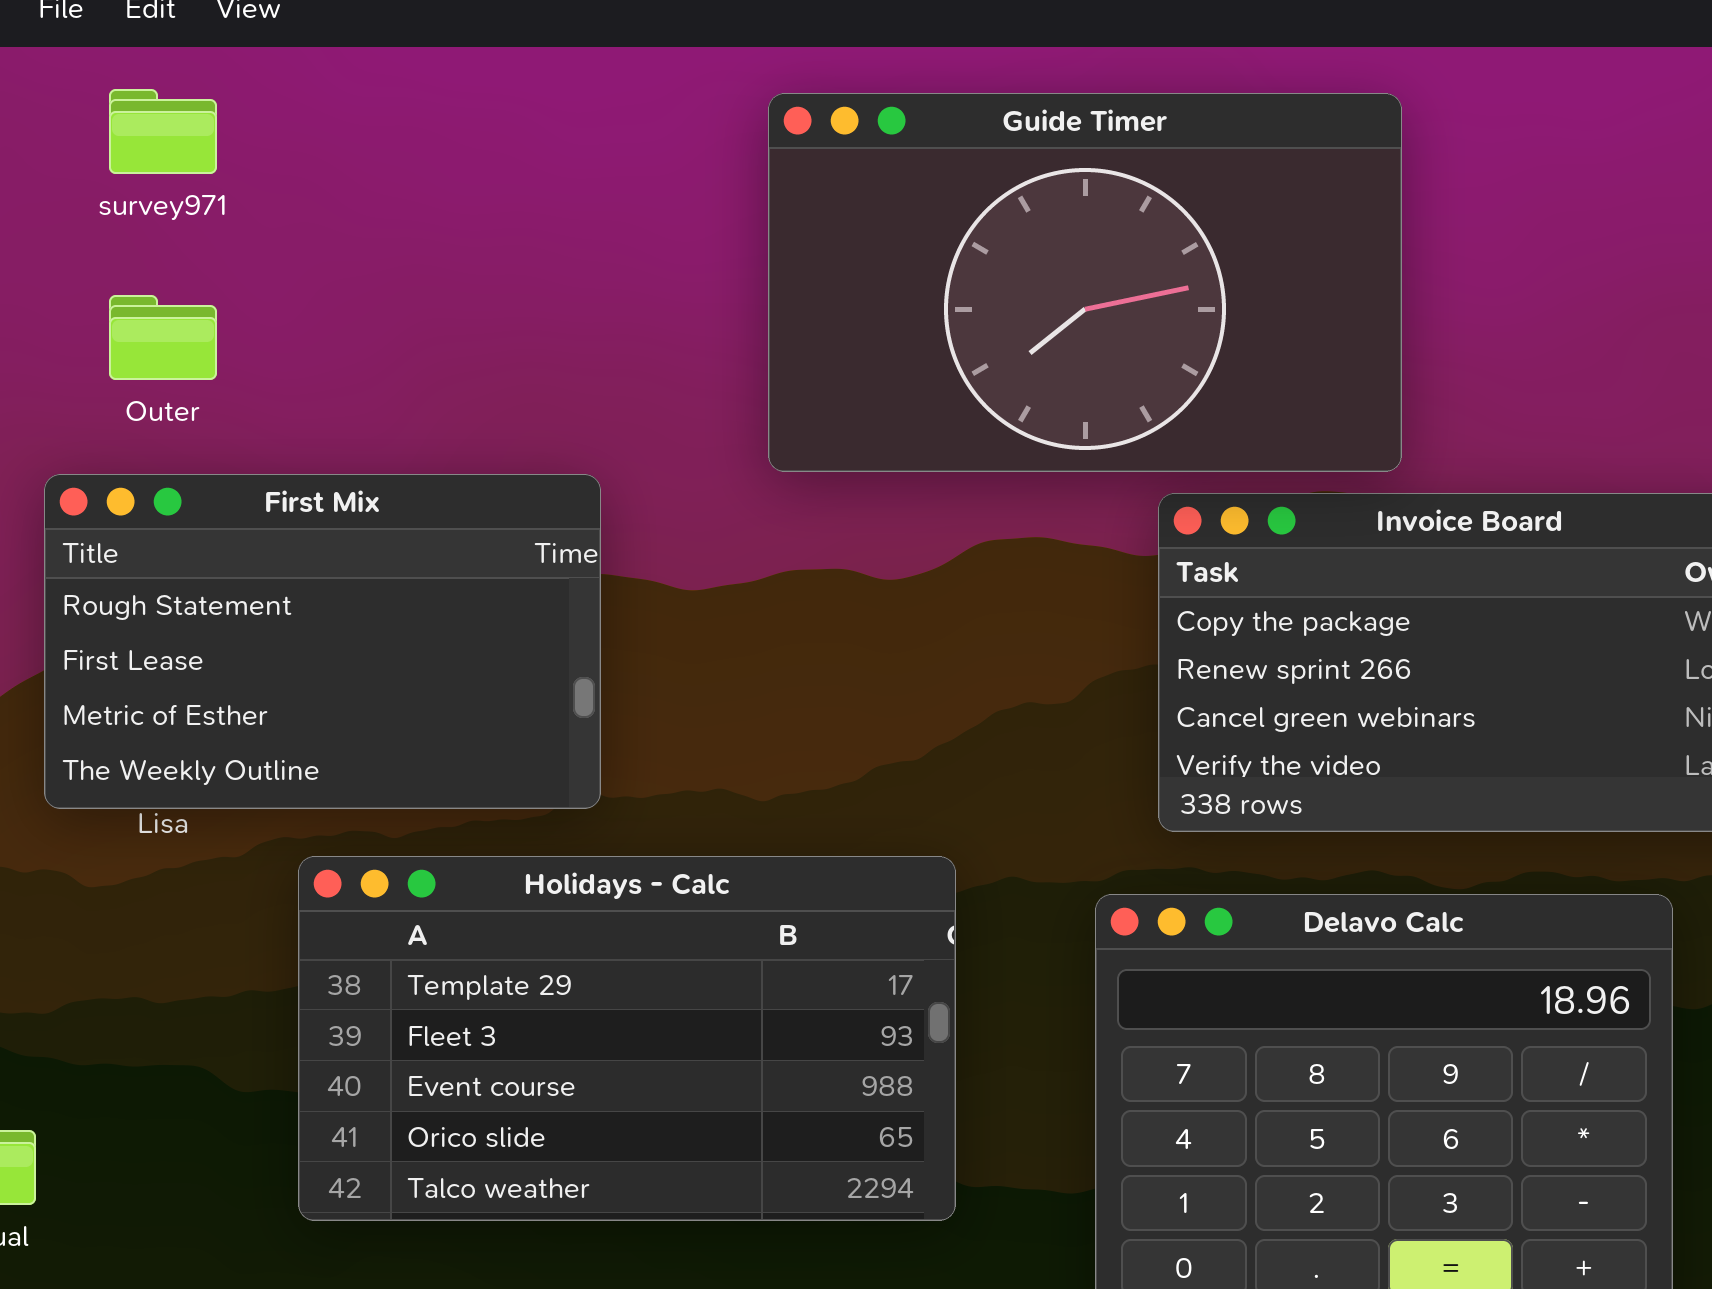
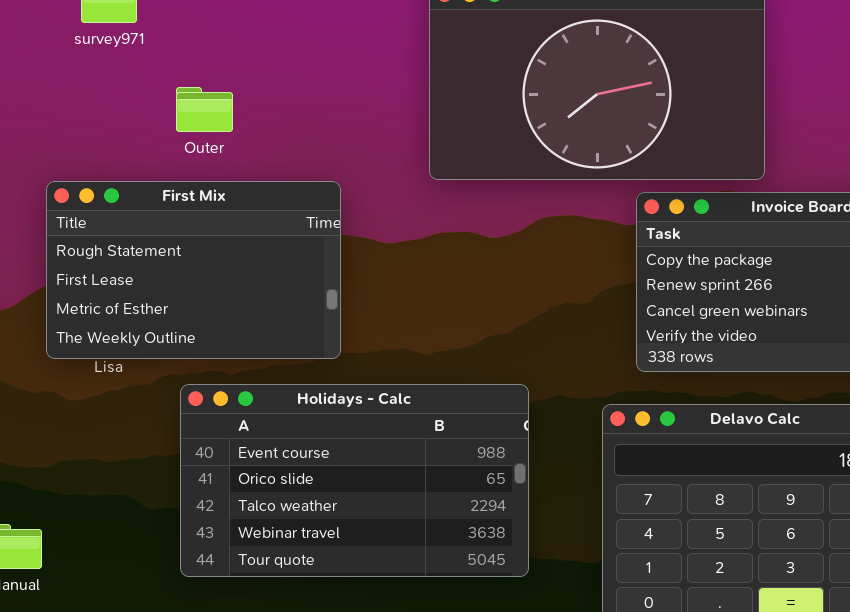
Outer: [109,295,217,380] -> [176,87,233,132], moved
Holidays - Calc: [298,856,956,1221] -> [180,384,529,577], scrolled down 2 rows

